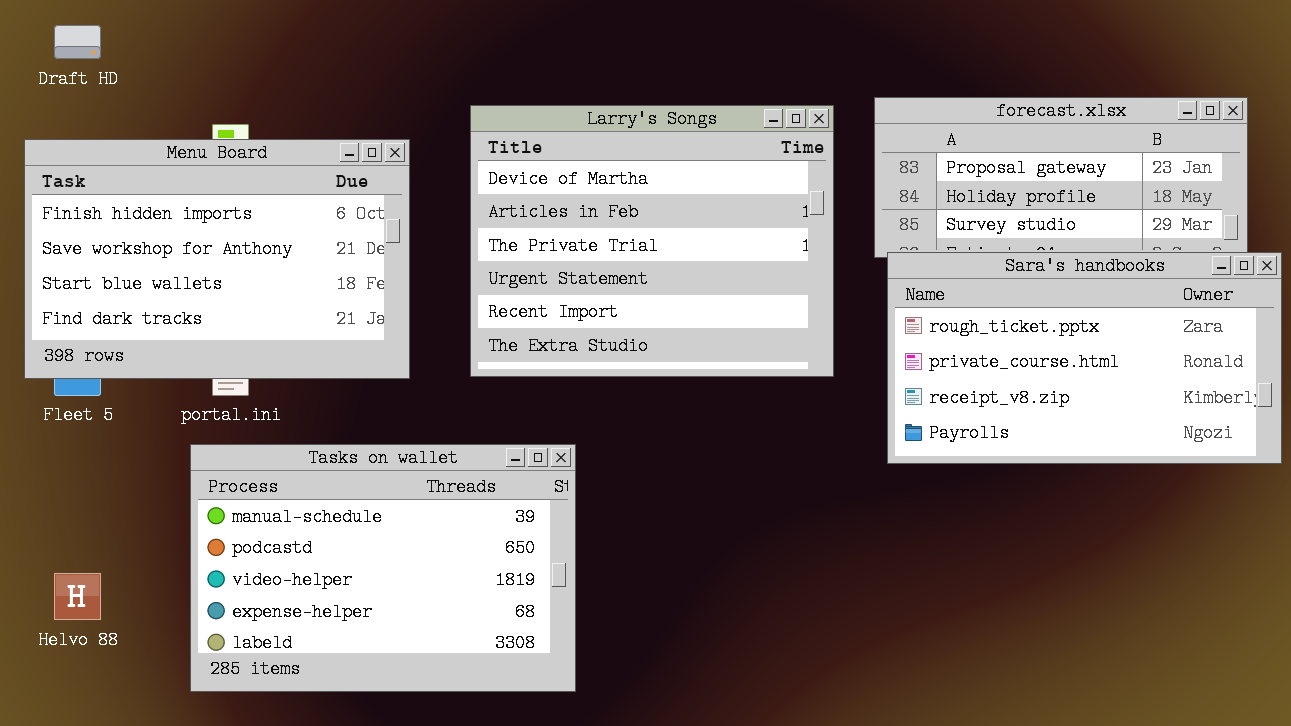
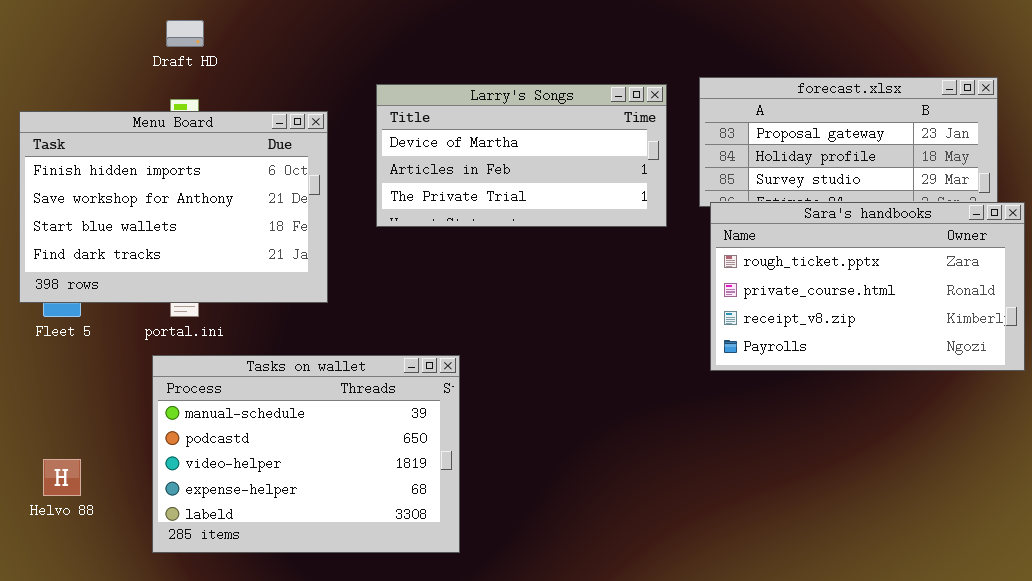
Draft HD: [54,25,101,59] -> [166,20,204,47], moved
Larry's Songs: [470,105,834,377] -> [376,84,667,227], resized

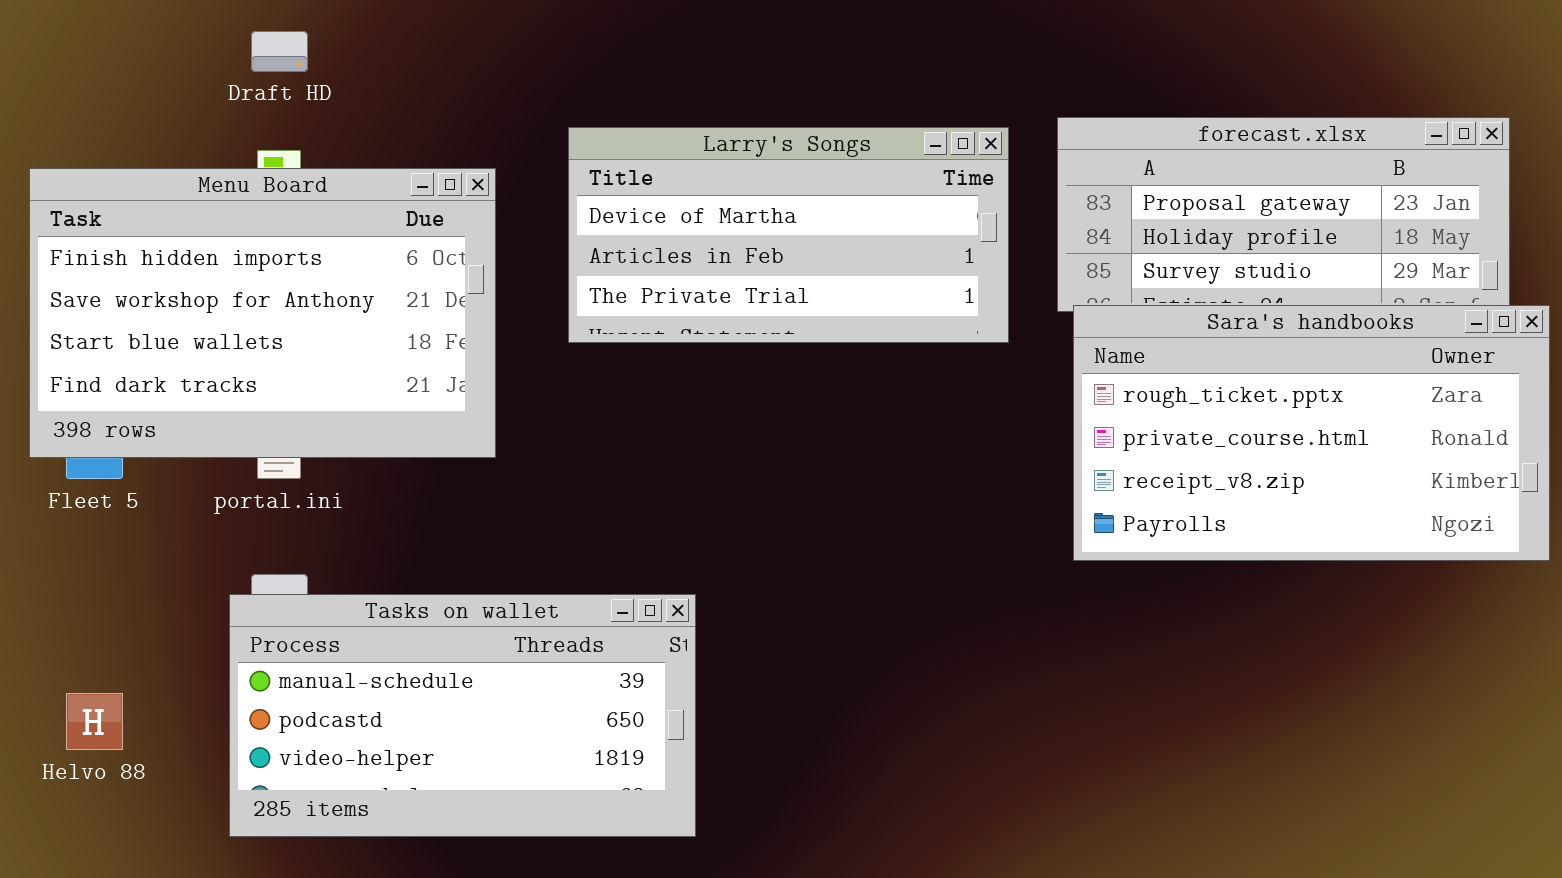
Tasks on wallet: [152,355,460,553] -> [229,594,696,837], resized

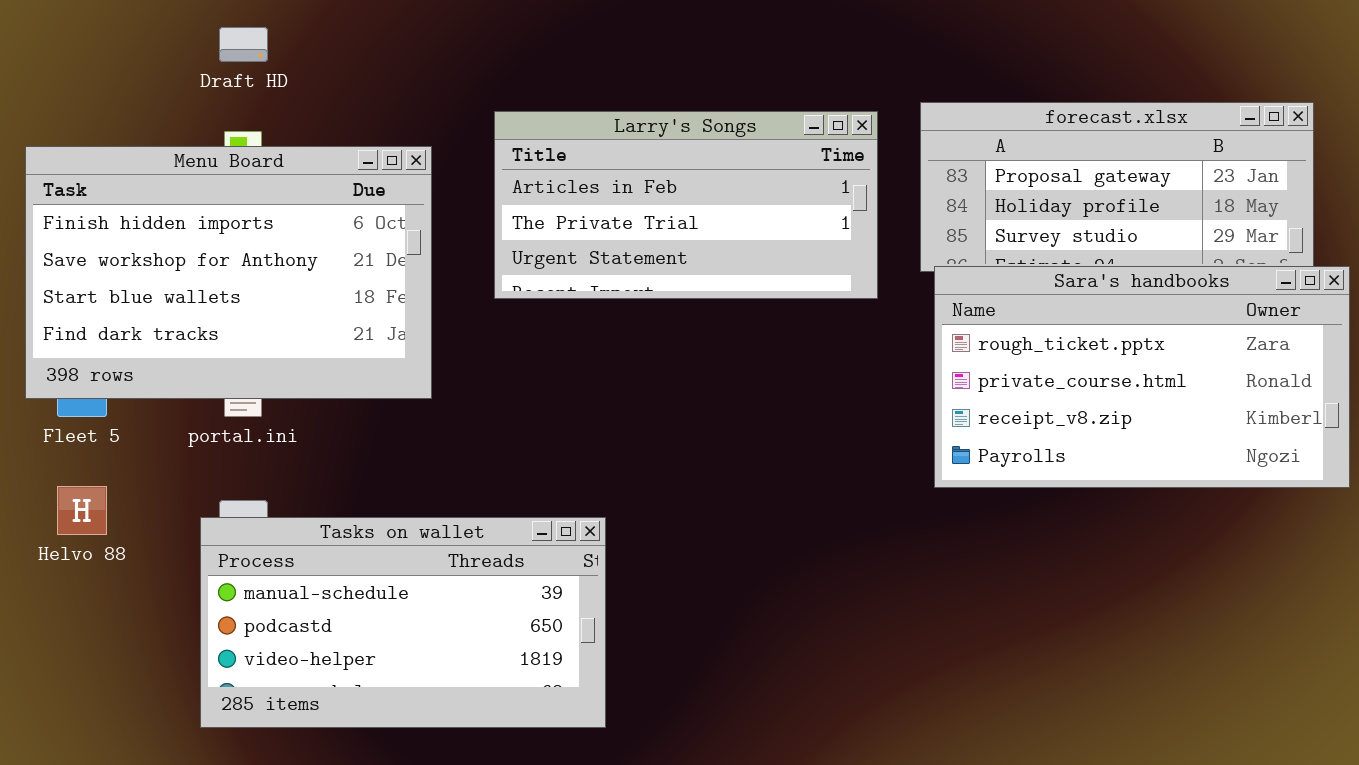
Larry's Songs: [568,127,1009,343] -> [494,111,878,299], scrolled down 1 row
Helvo 88: [66,693,123,750] -> [57,486,107,535], moved

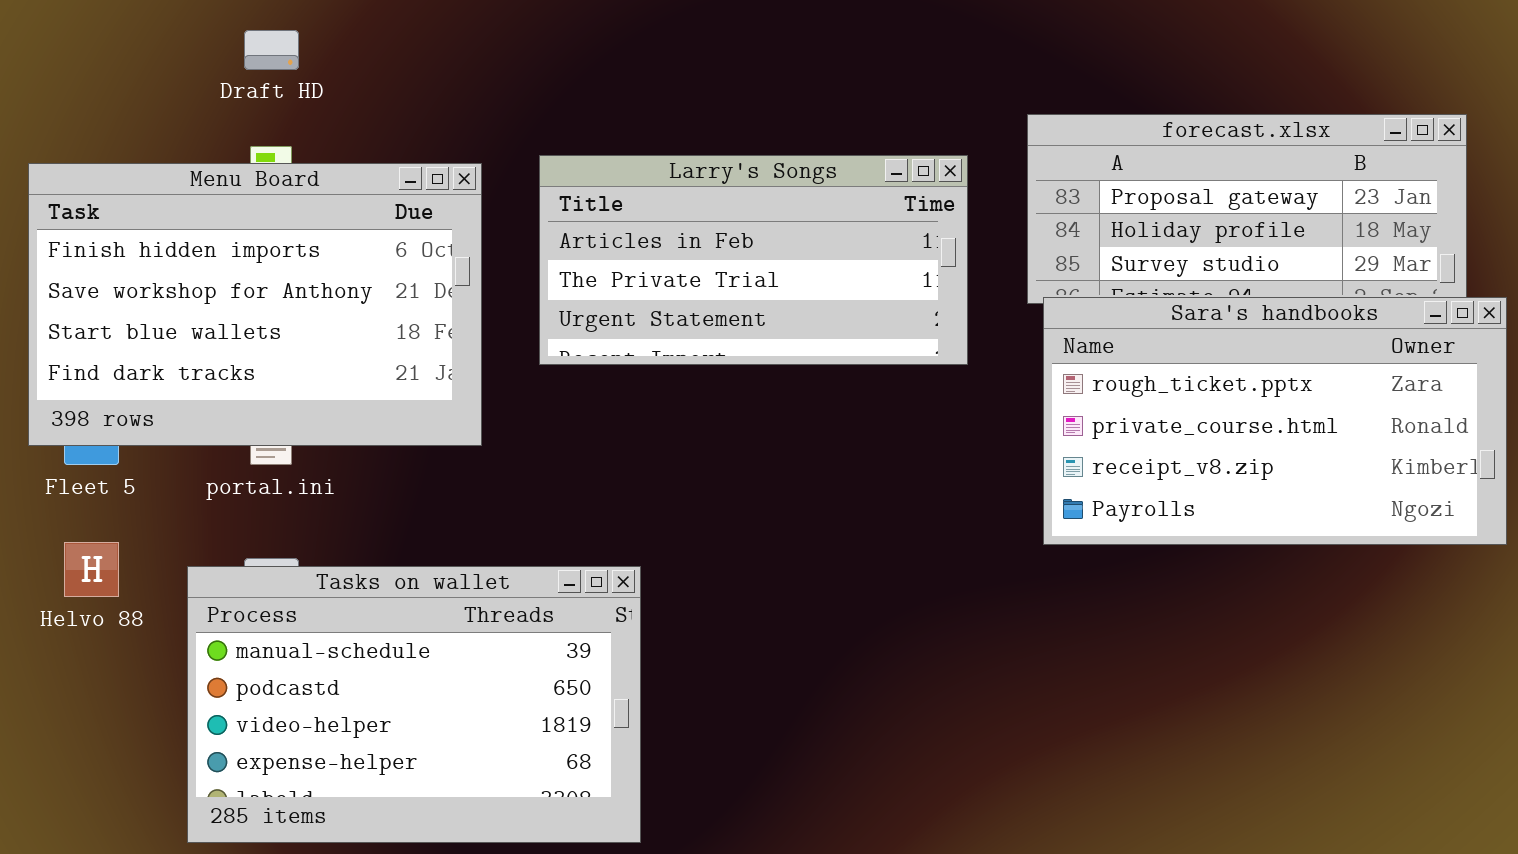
Larry's Songs: [494,111,878,299] -> [539,155,968,365], moved
Tasks on wallet: [200,517,606,728] -> [187,566,641,843], moved, resized

